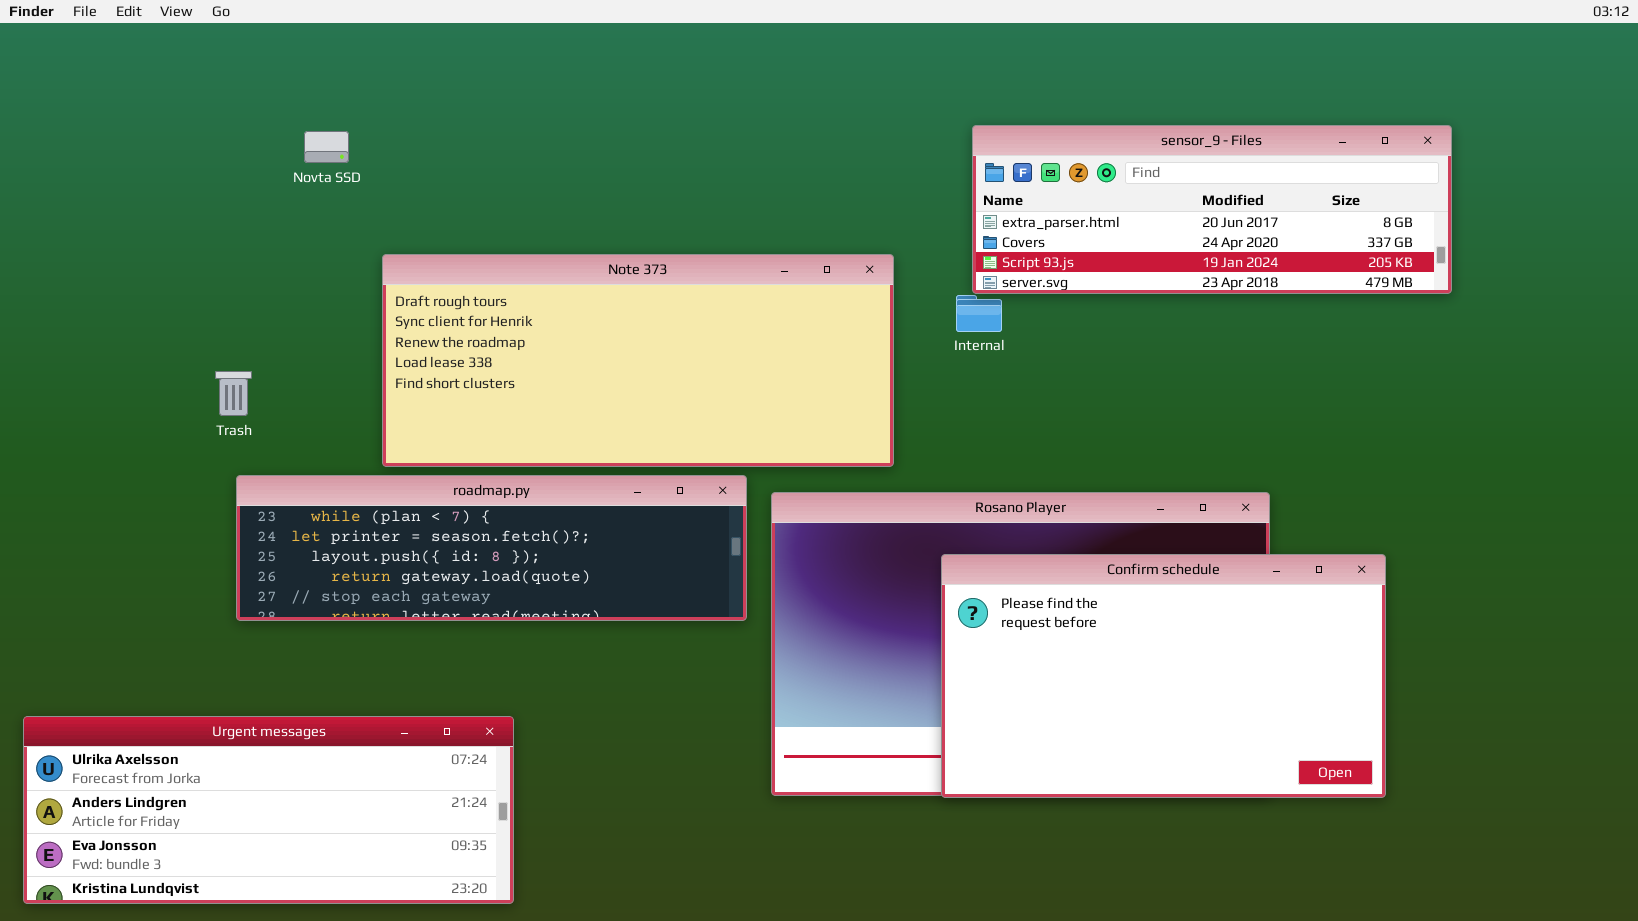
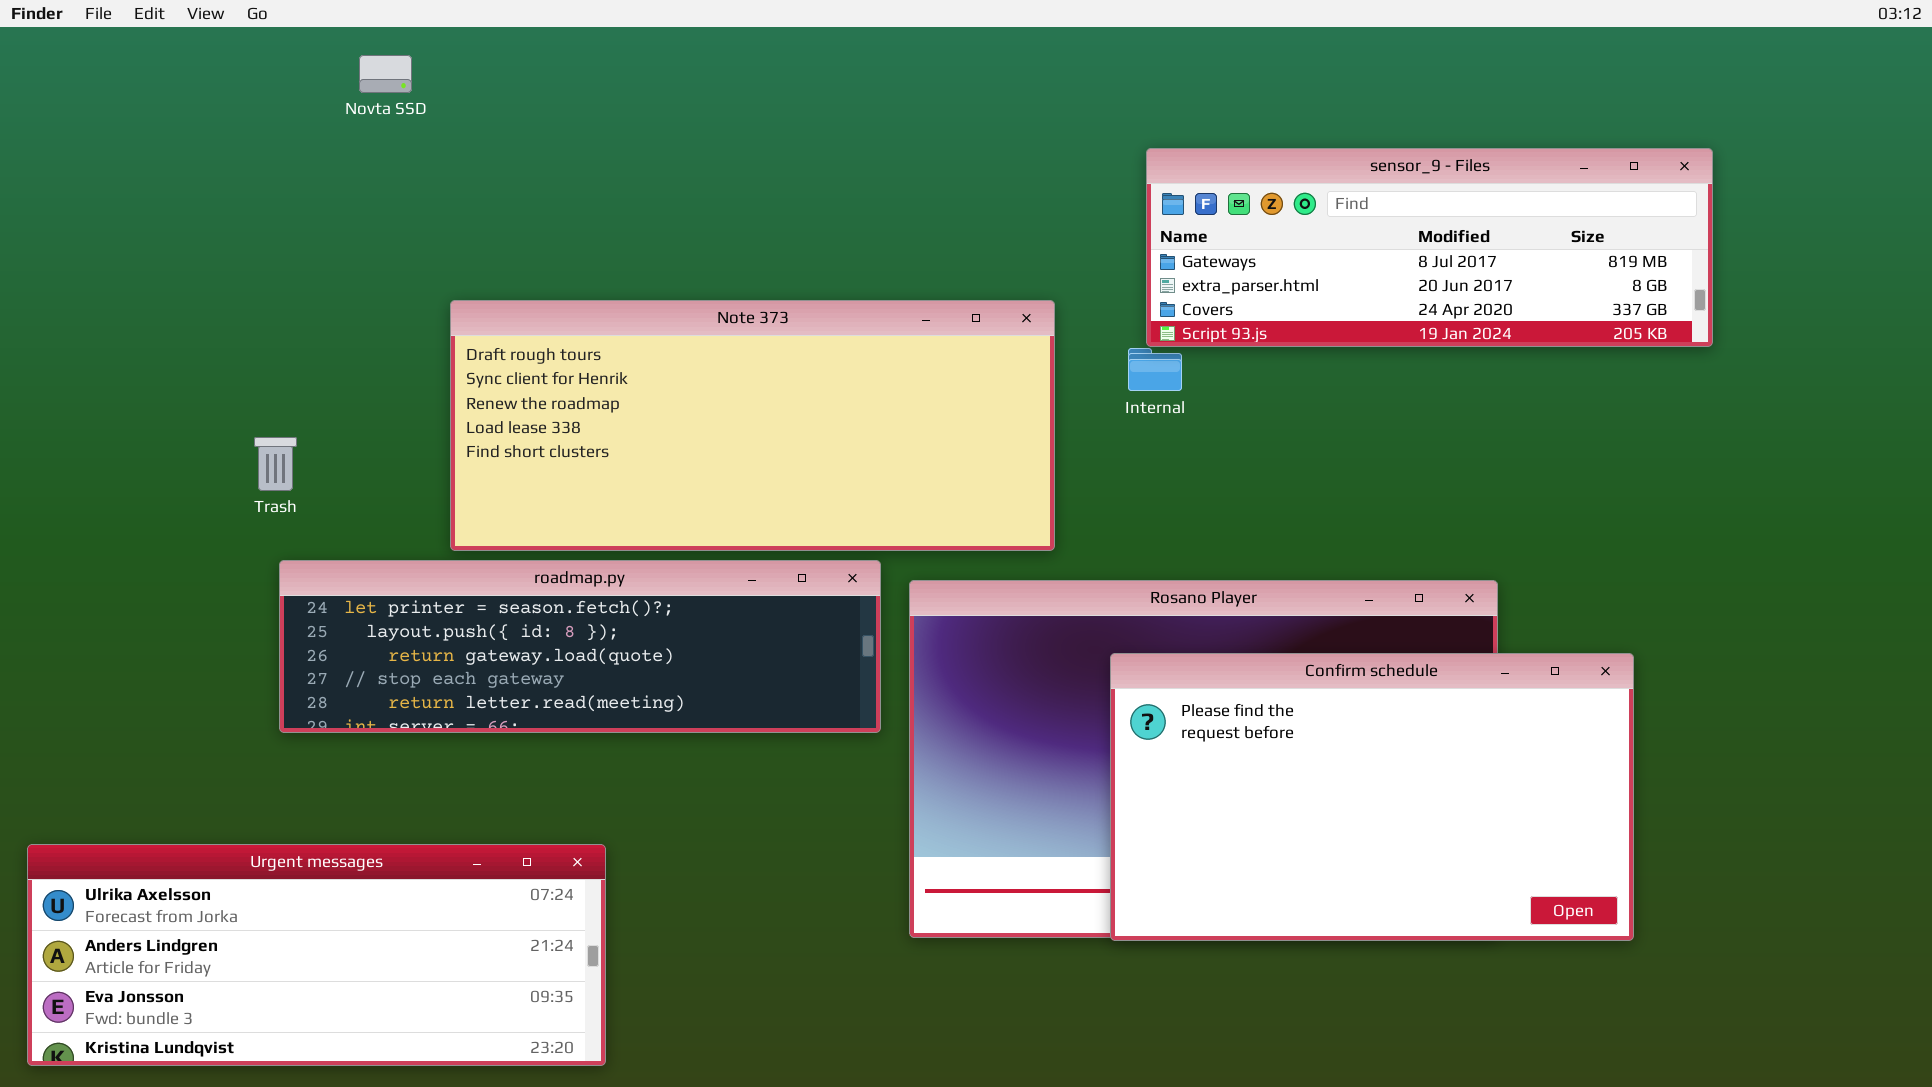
sensor_9 - Files: [972,125,1452,294] -> [1146,148,1713,347], scrolled up 1 row
Novta SSD: [304,131,349,163] -> [359,55,412,93], moved
roadmap.py: [236,475,747,621] -> [279,560,881,733], scrolled down 1 row

